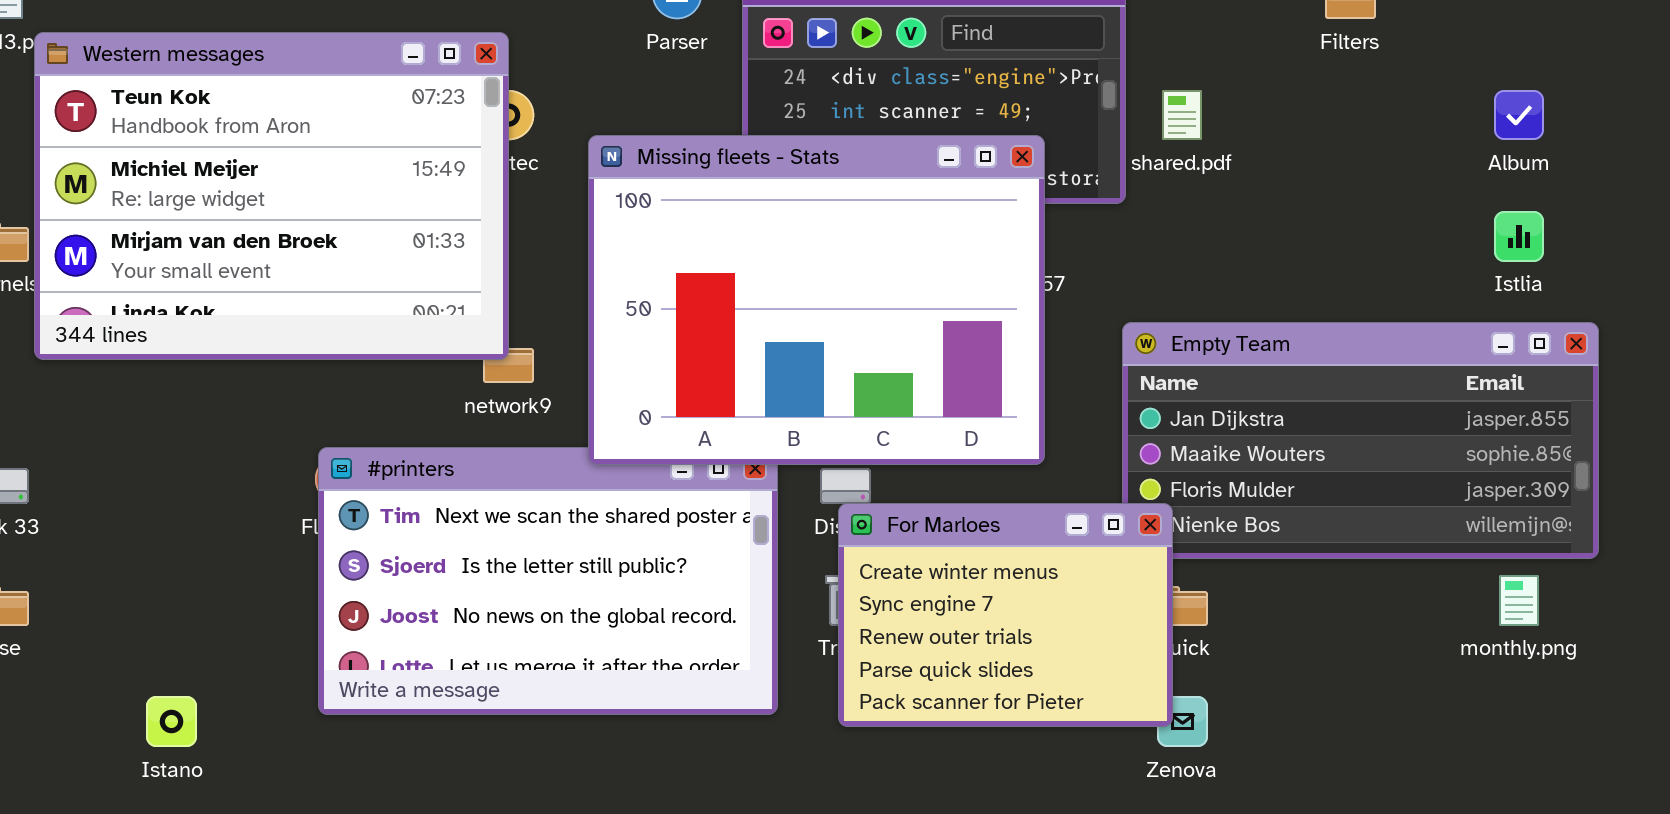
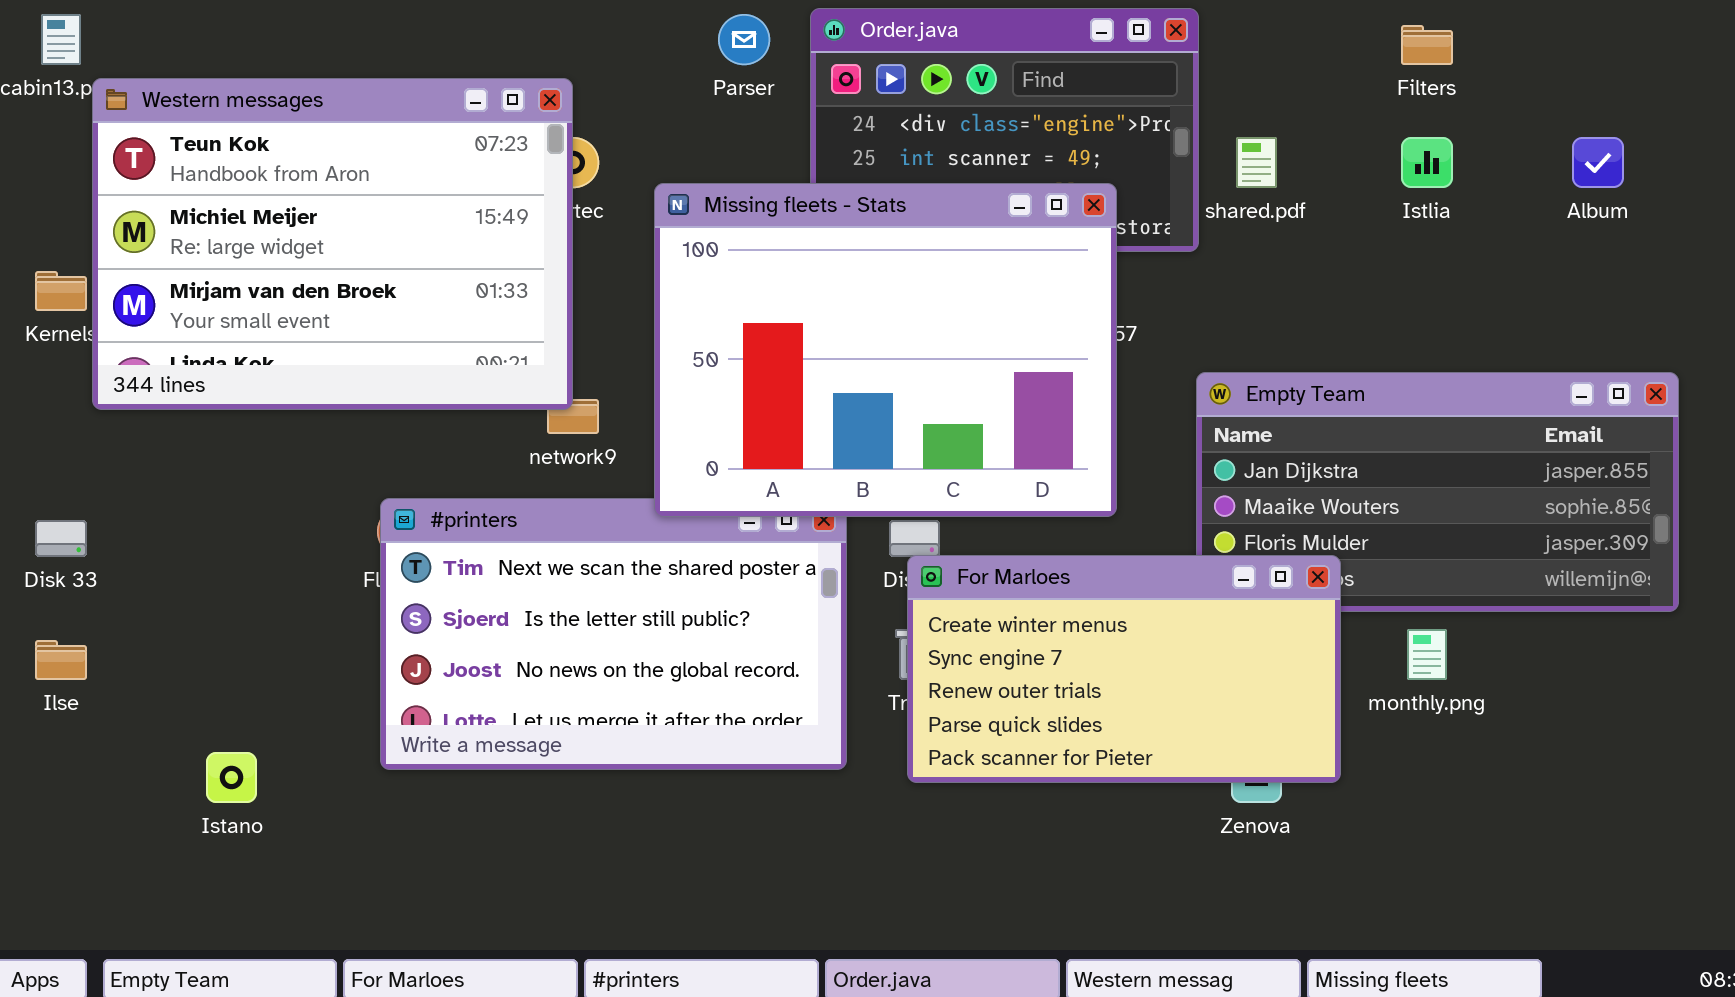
Istlia: [1494,211,1544,262] -> [1401,137,1453,188], moved
For Marloes: [838,503,1173,727] -> [907,555,1341,783], resized
monthly.png: [1499,575,1539,626] -> [1407,629,1447,680], moved

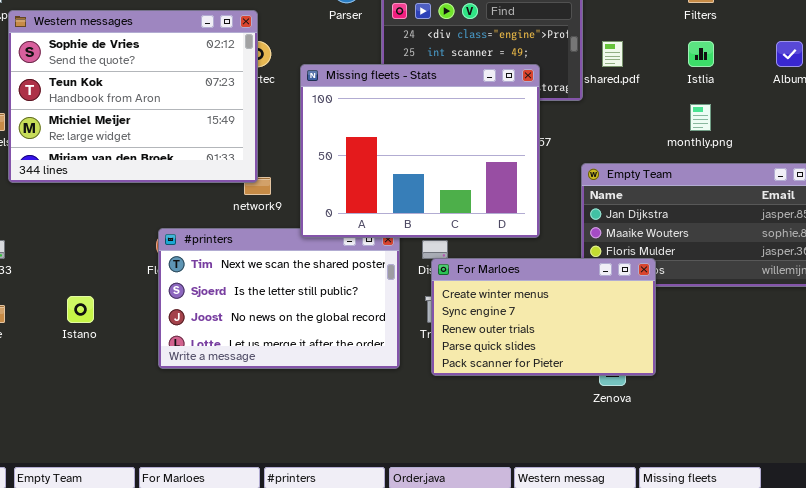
Western messages: [92,78,573,410] -> [8,10,258,183], scrolled up 1 row
monthly.png: [1407,629,1447,680] -> [690,104,711,131], moved
Istano: [206,752,257,803] -> [67,296,94,323], moved

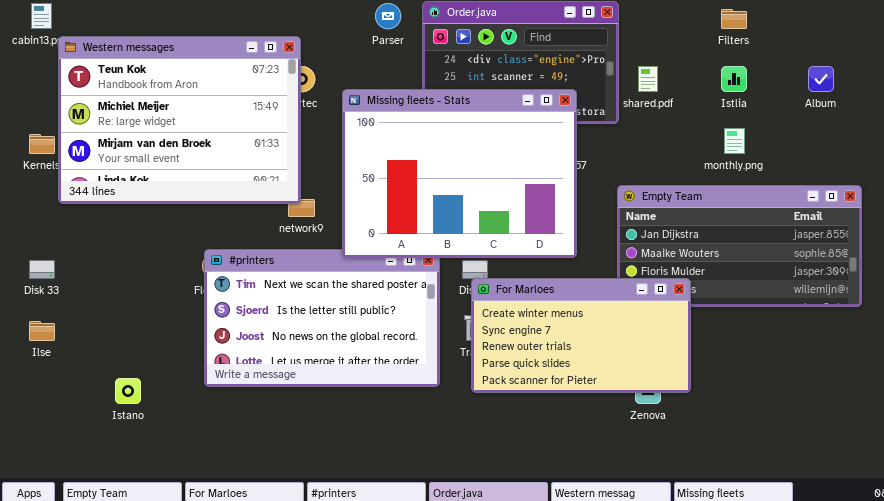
Western messages: [8,10,258,183] -> [58,36,301,204], scrolled down 1 row
Istano: [67,296,94,323] -> [115,378,141,404], moved

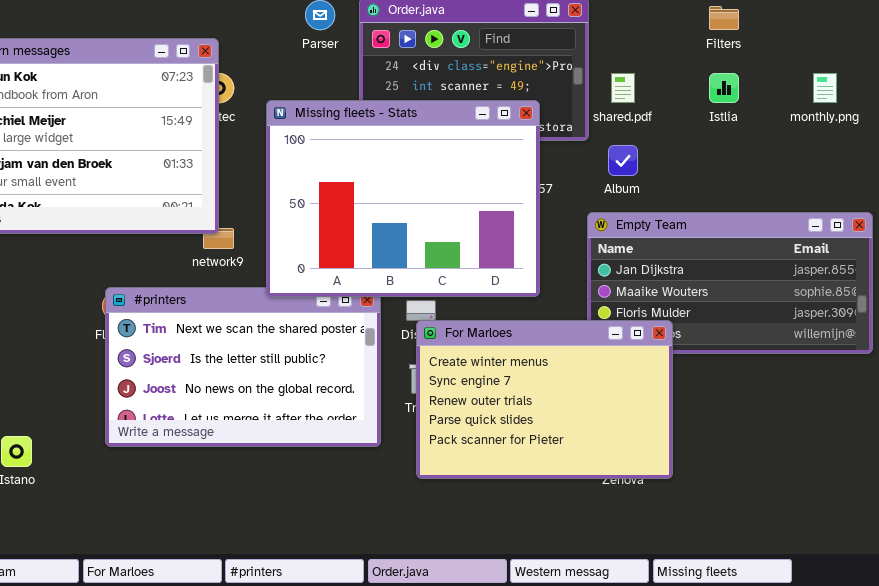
Album: [808,66,834,92] -> [608,145,638,176], moved
monthly.png: [724,128,745,154] -> [813,73,837,103], moved
For Marloes: [471,278,691,393] -> [416,320,673,479], resized

